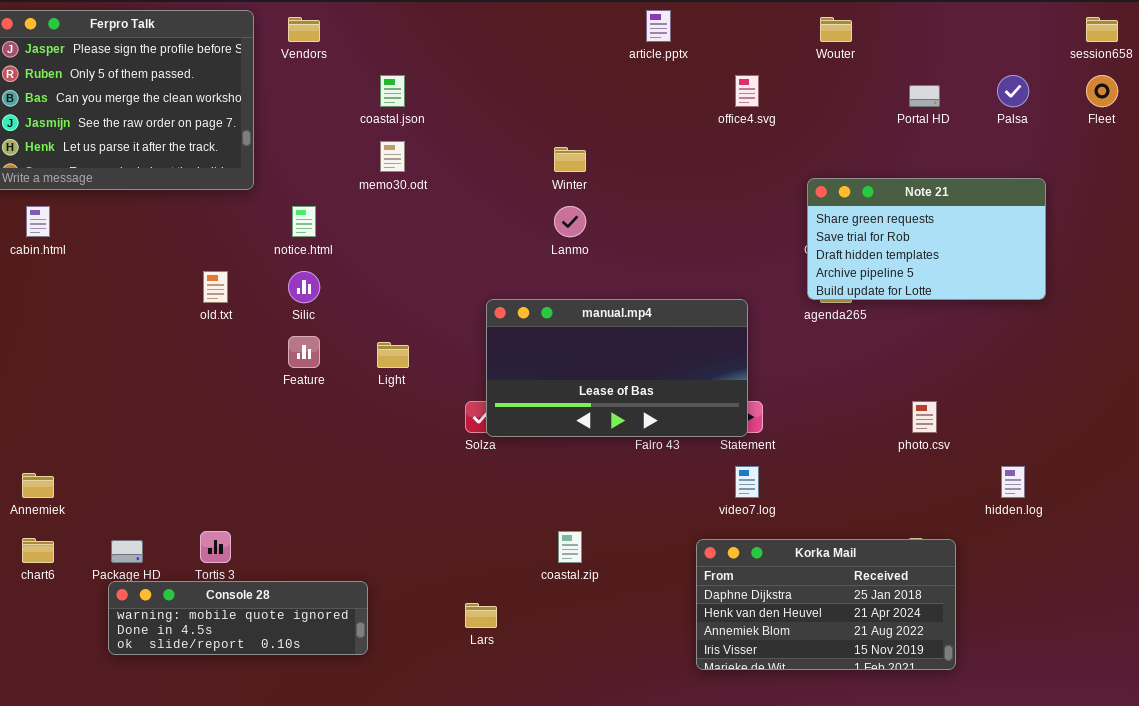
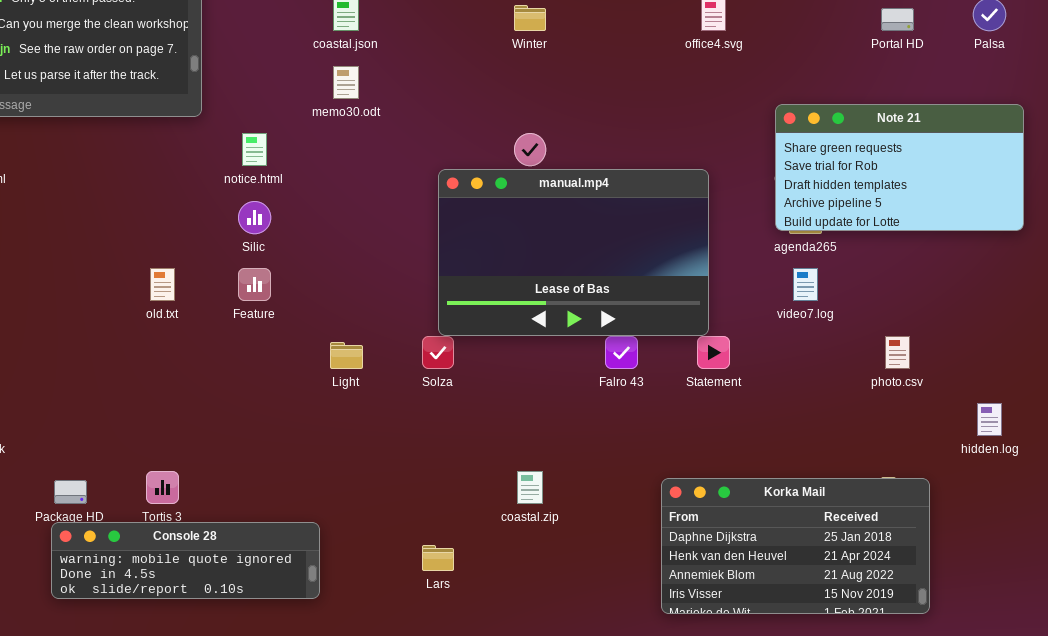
Winter: [554,147,586,172] -> [514,5,546,31], moved
old.txt: [203,271,228,303] -> [150,268,175,301], moved
manual.mp4: [486,299,748,437] -> [438,169,709,336], moved, resized
Light: [377,342,409,368] -> [330,342,363,369], moved
video7.log: [735,466,759,498] -> [793,268,818,301], moved

